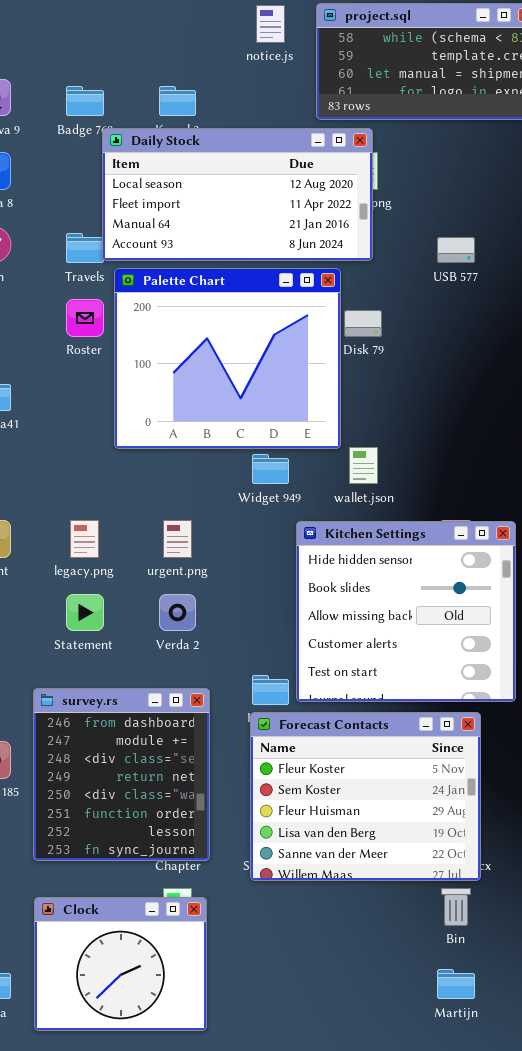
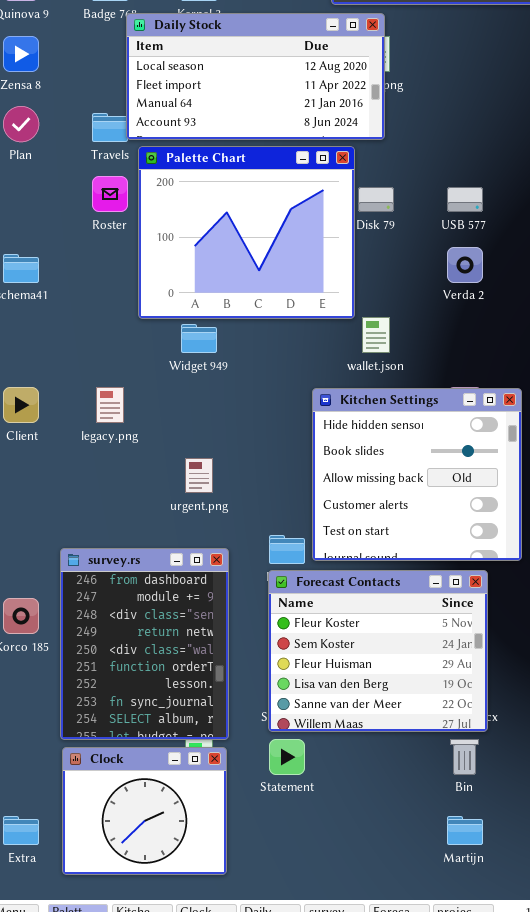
USB 577: [437,237,475,263] -> [447,187,483,212], moved
Widget 949: [252,454,289,484] -> [181,324,217,353], moved
urgent.png: [163,520,192,558] -> [185,458,213,493], moved
Statement: [66,594,104,631] -> [269,739,305,775], moved
Verda 2: [159,594,196,631] -> [447,247,483,283], moved
survey.rs: [33,688,210,861] -> [60,548,229,740], resized

